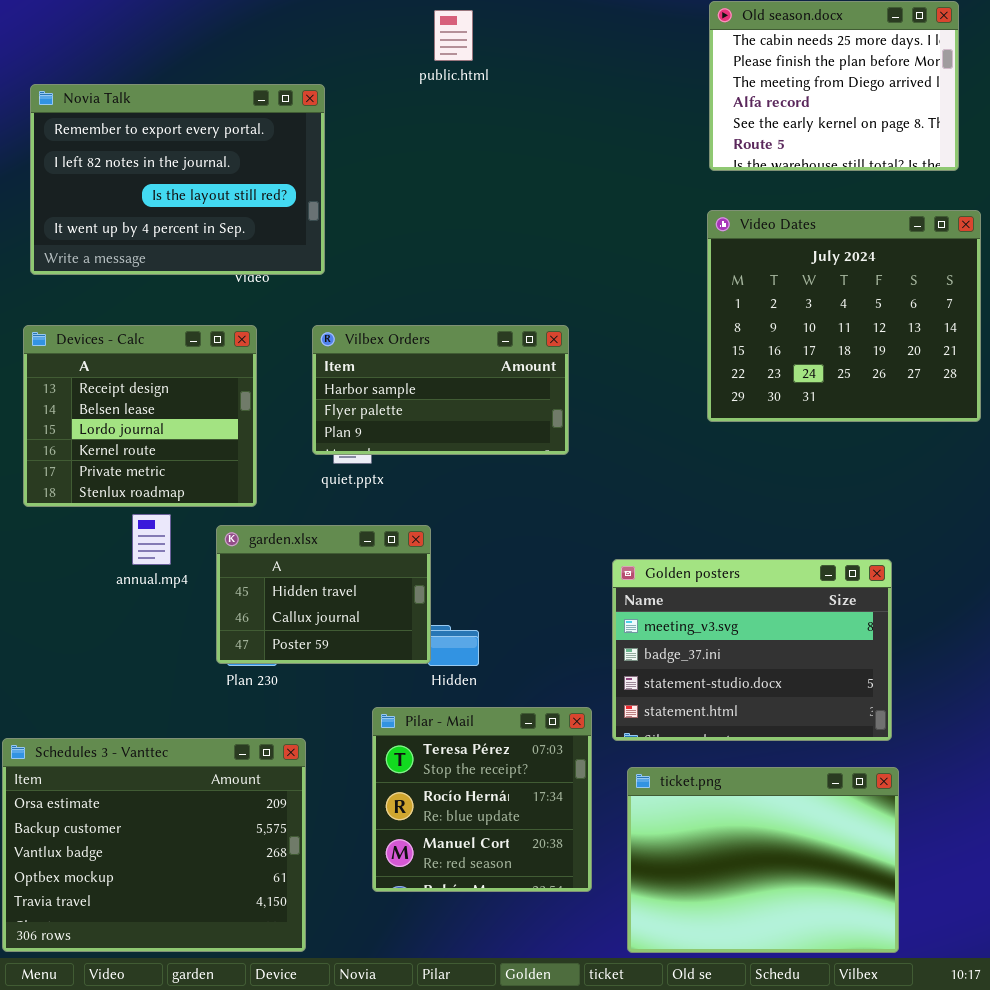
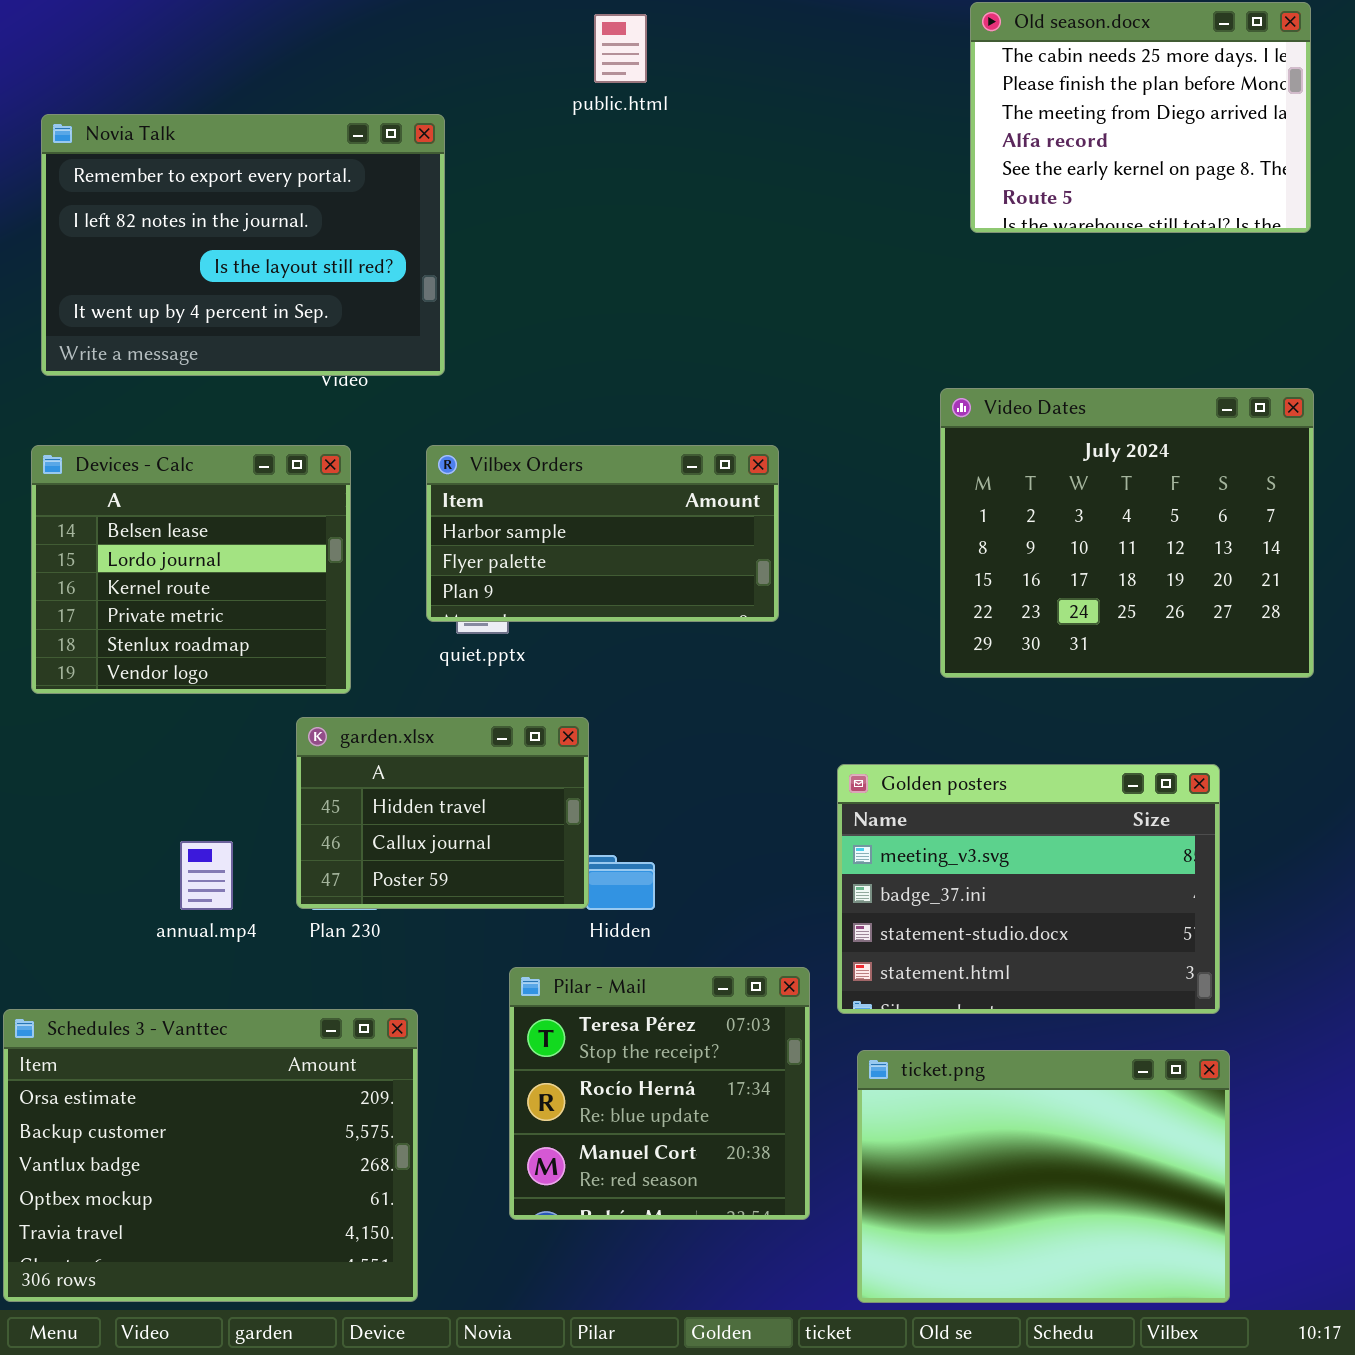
Video Dates: [707,210,981,422] -> [940,388,1314,678], moved
Devices - Calc: [23,325,257,507] -> [31,445,351,694], scrolled down 1 row
annual.mp4: [132,514,171,565] -> [180,841,233,910], moved

